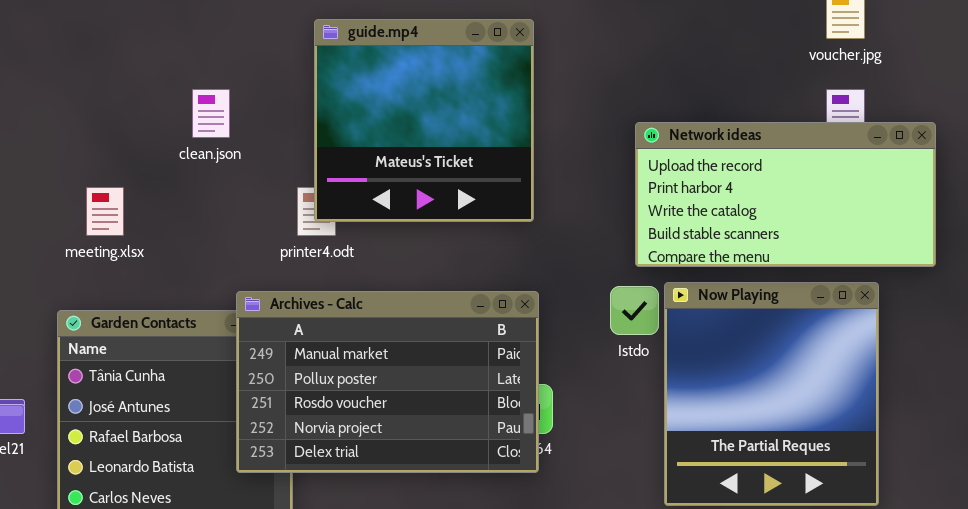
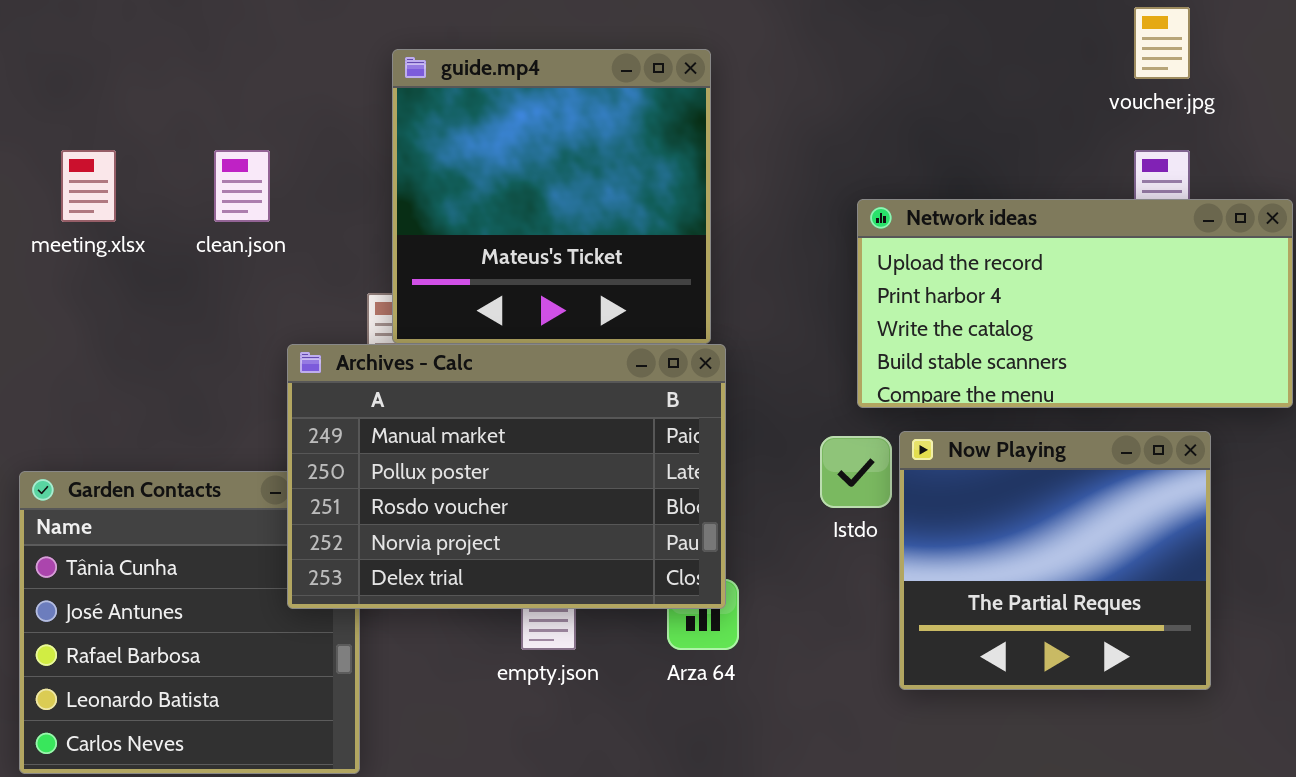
meeting.xlsx: [86,187,124,236] -> [61,150,116,222], moved
Now Playing: [664,282,879,506] -> [899,431,1211,690], resized
Archives - Calc: [236,291,539,473] -> [287,344,726,609], moved

